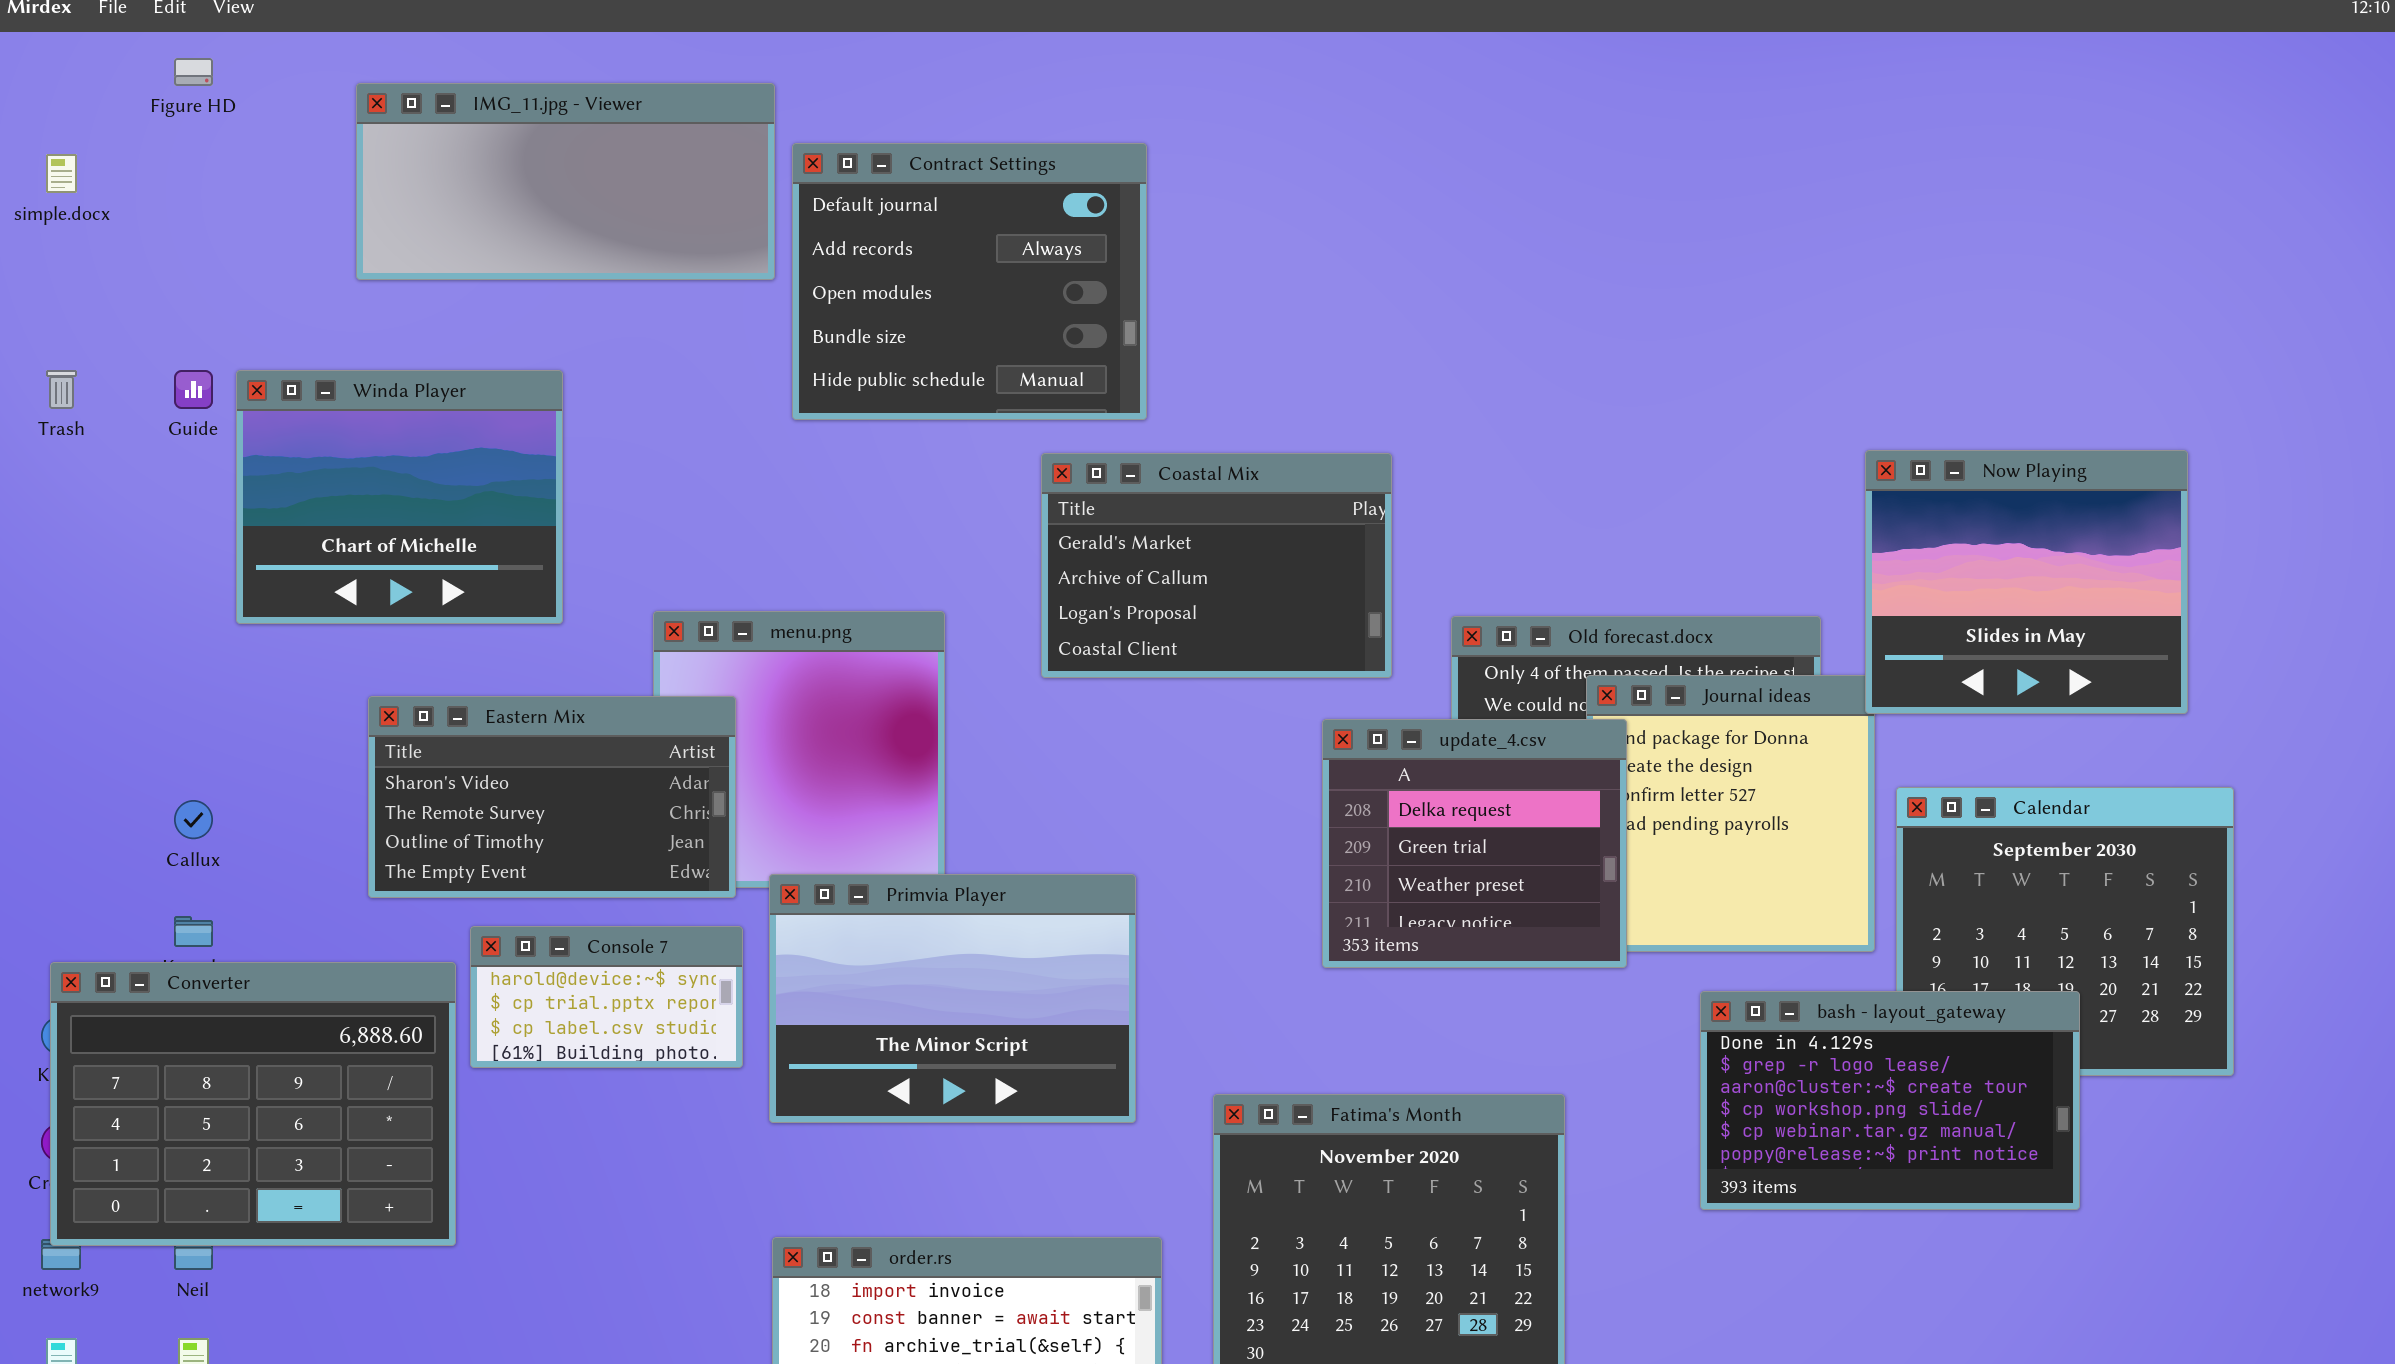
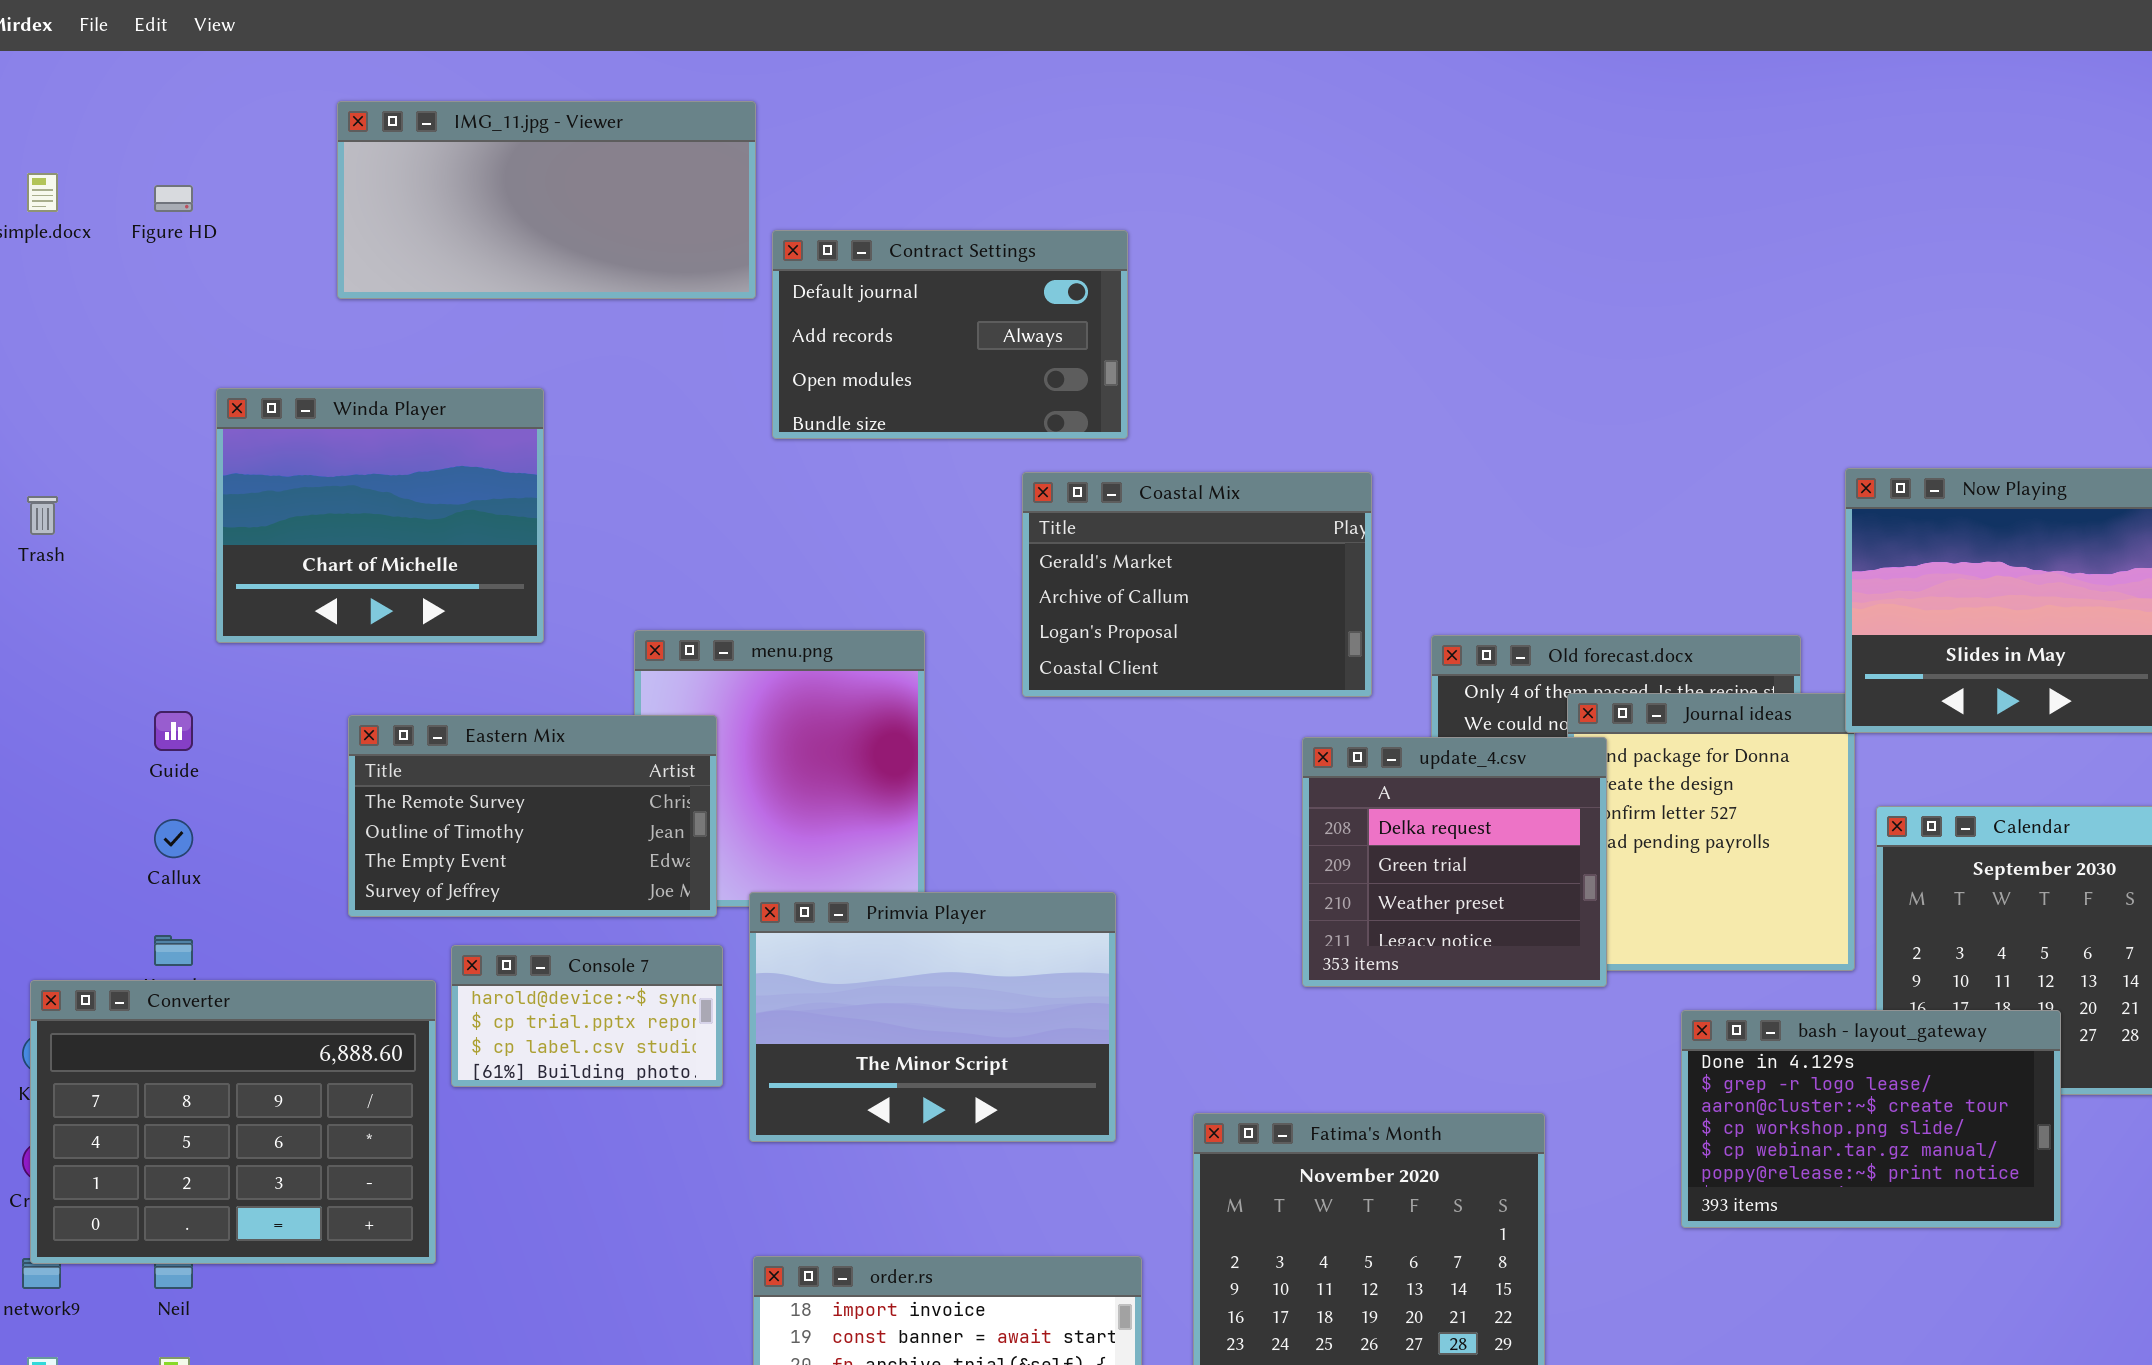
Figure HD: [174,58,213,86] -> [154,185,193,212], moved
Contract Settings: [792,143,1147,420] -> [772,230,1128,439], resized
Trash: [46,370,77,409] -> [27,496,58,535], moved
Guide: [174,370,213,409] -> [154,711,193,751], moved
Eastern Mix: [368,696,736,898] -> [348,715,717,917], scrolled down 1 row

